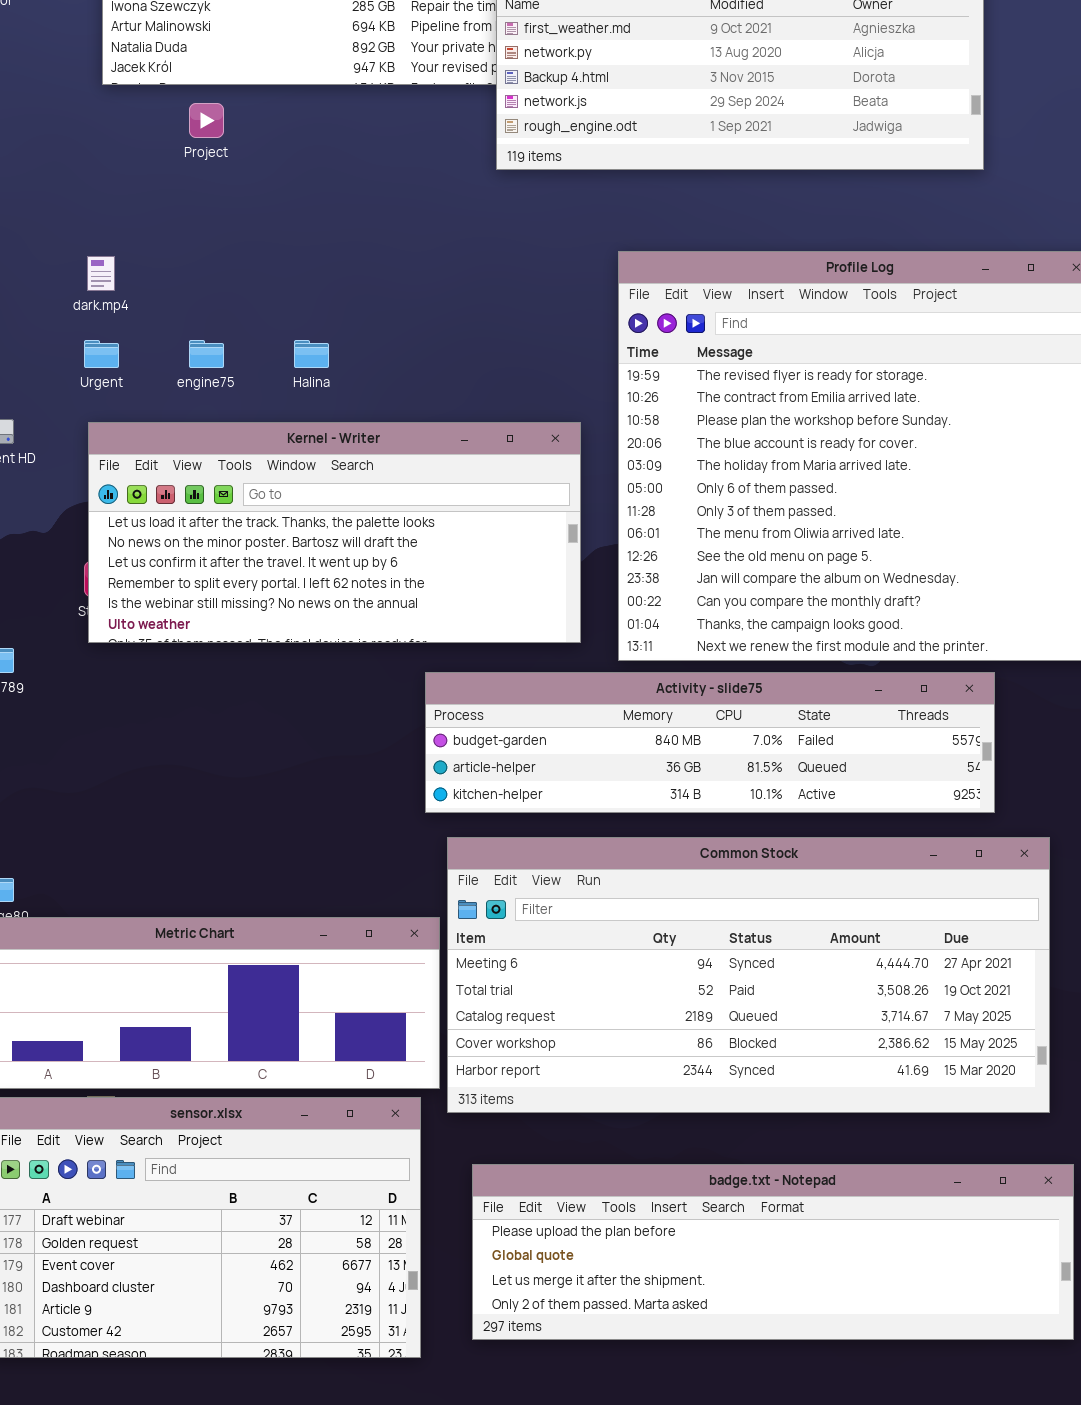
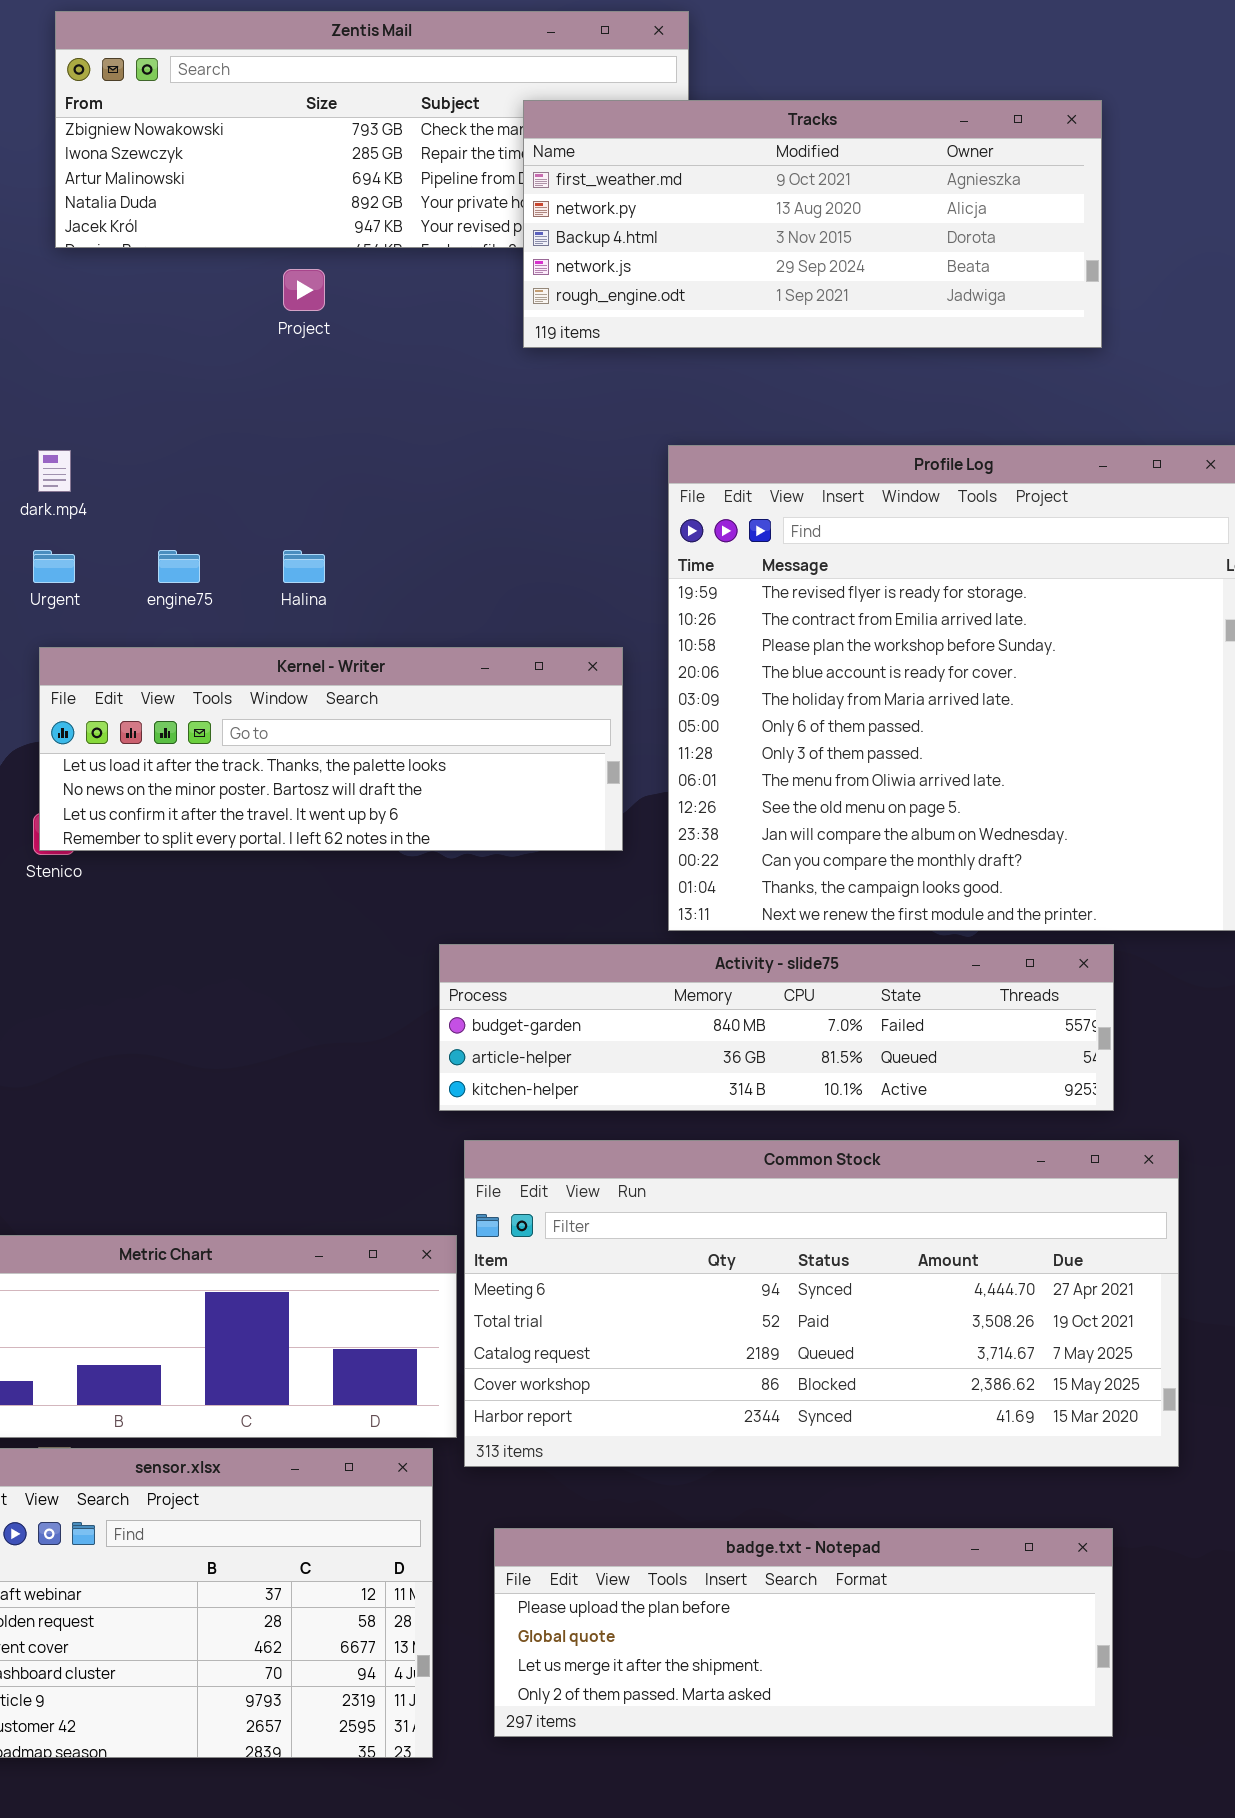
Project: [189,103,224,138] -> [283,269,325,311], moved
Kernel - Writer: [88,422,581,643] -> [39,647,623,851], resized
badge.txt - Notepad: [472,1164,1074,1340] -> [494,1528,1113,1737], resized

